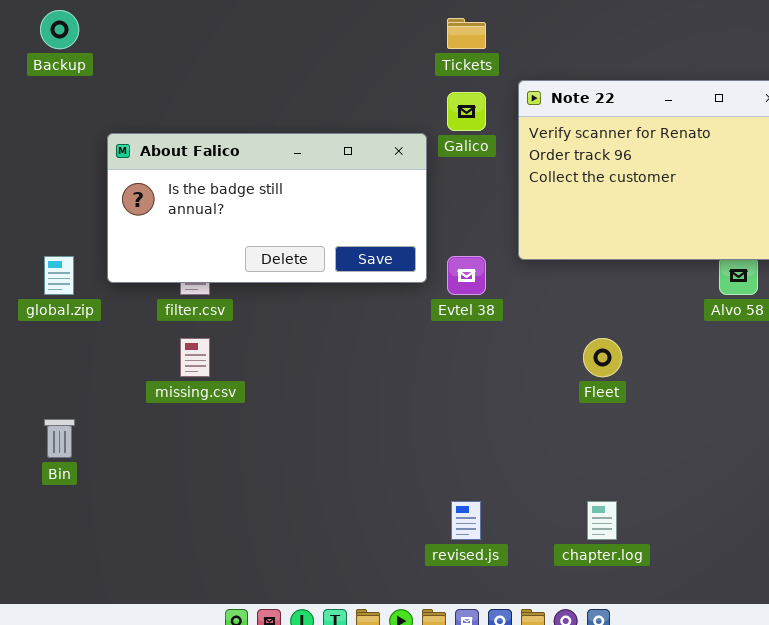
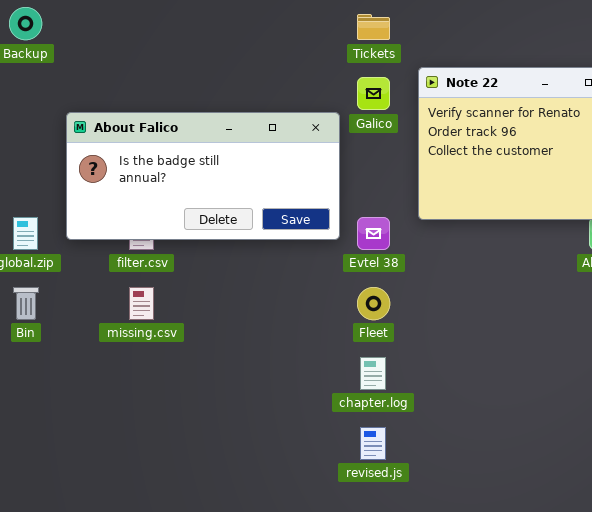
Fleet: [583,338,622,377] -> [357,287,390,320], moved
Bin: [44,419,75,458] -> [13,287,39,320], moved
chapter.log: [587,501,617,540] -> [360,357,386,390], moved

